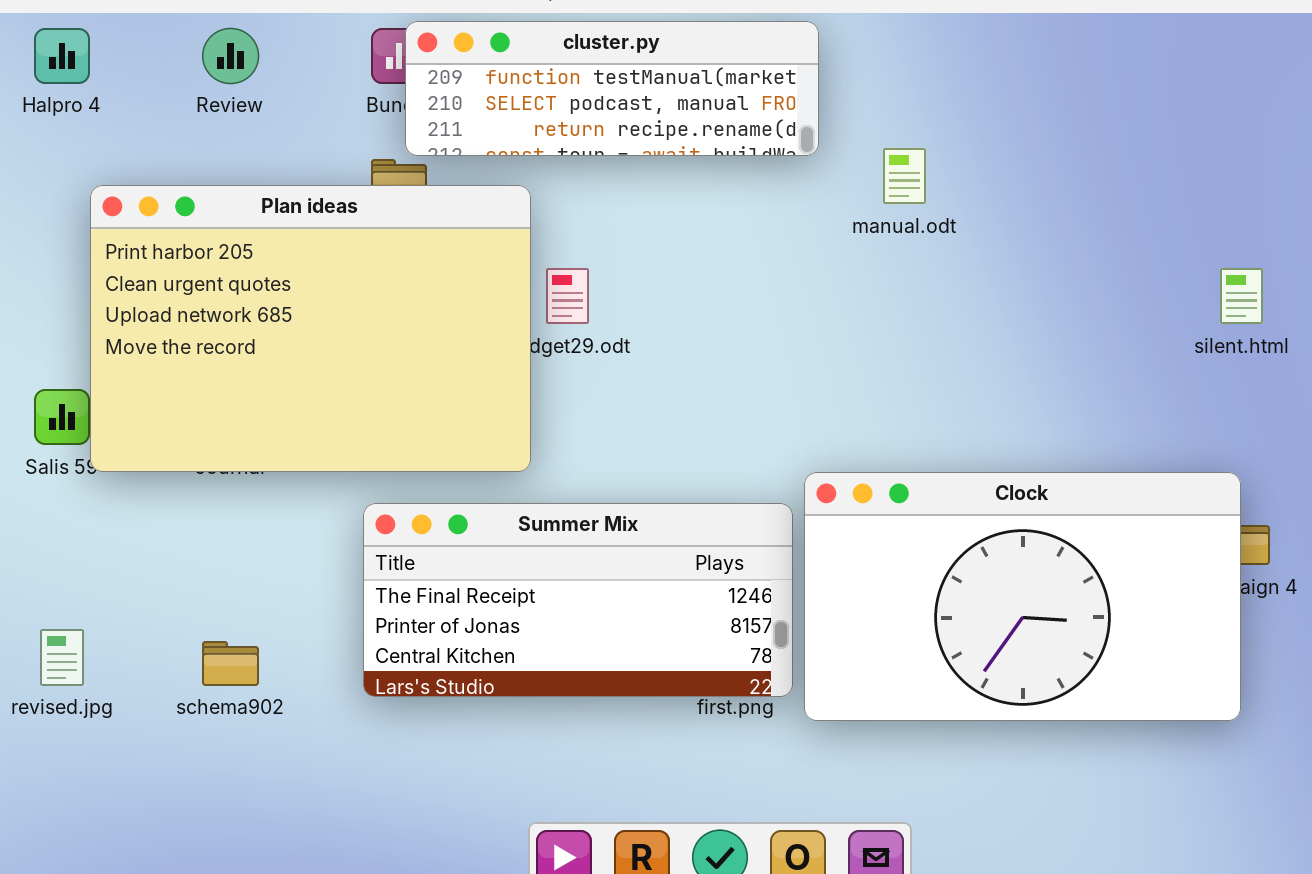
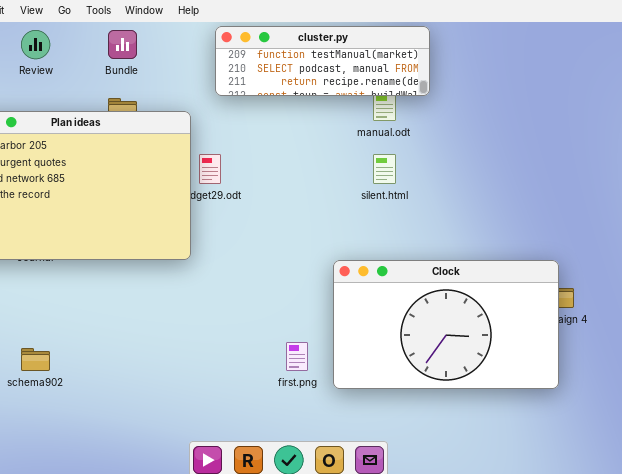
cluster.py: [405,21,819,156] -> [215,26,430,96], moved
silent.html: [1220,268,1263,324] -> [373,154,396,184], moved
Summer Mix: [363,503,793,697] -> none, closed

